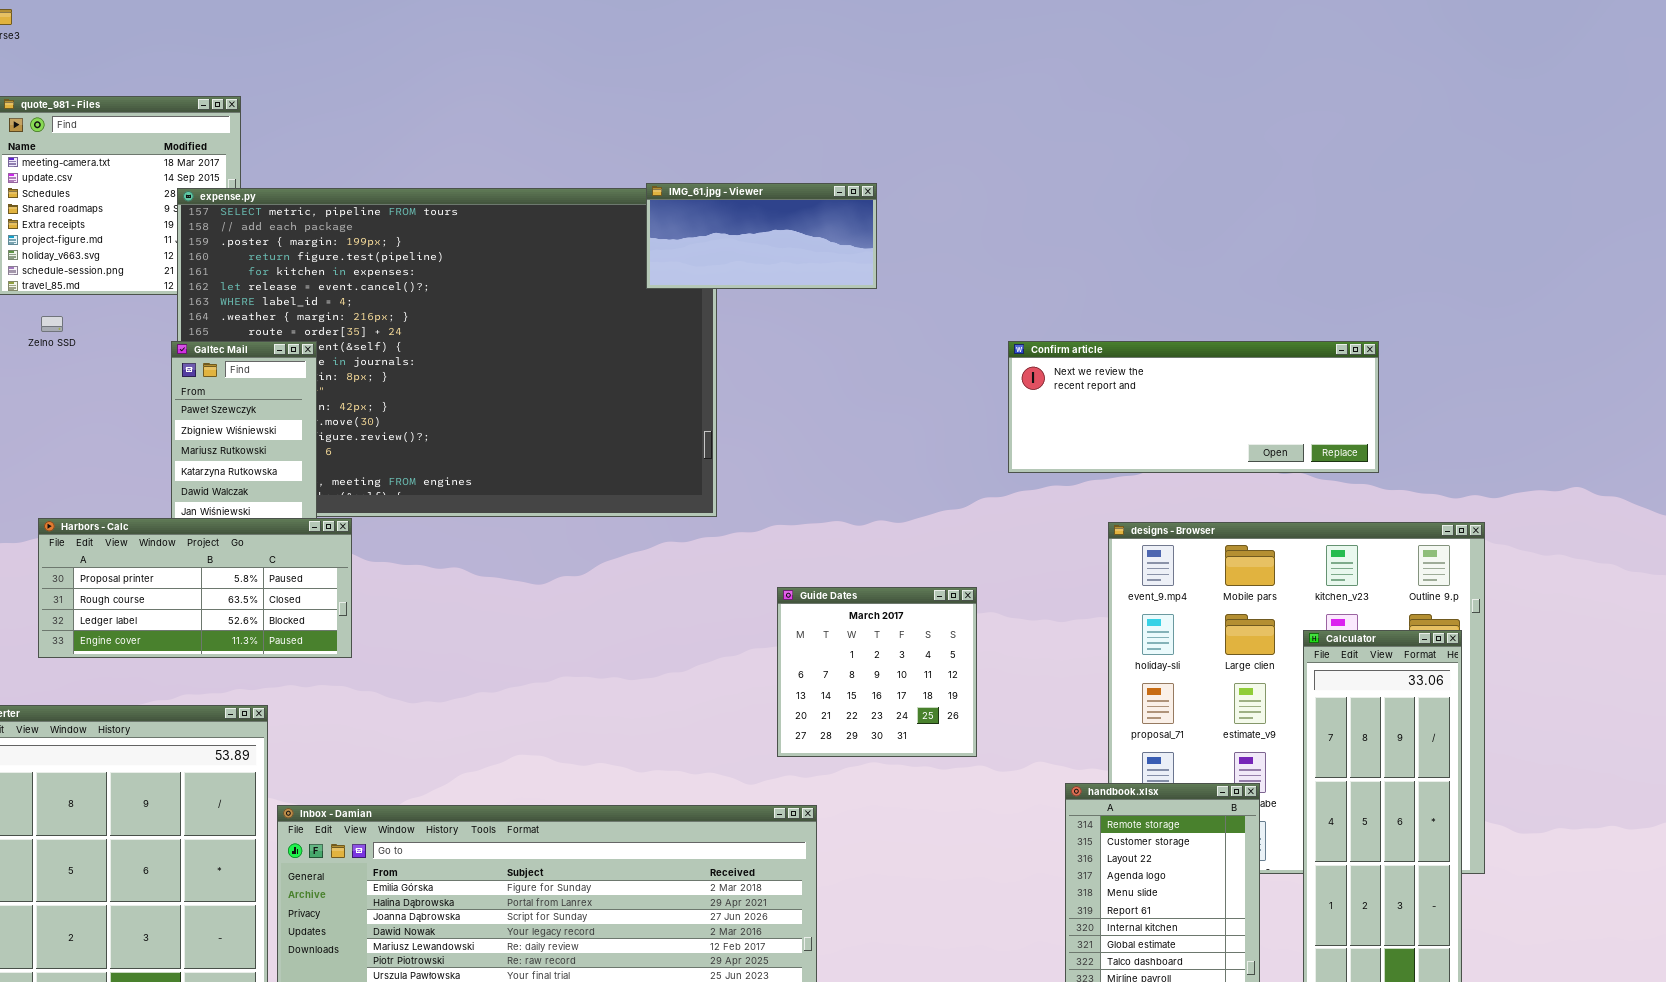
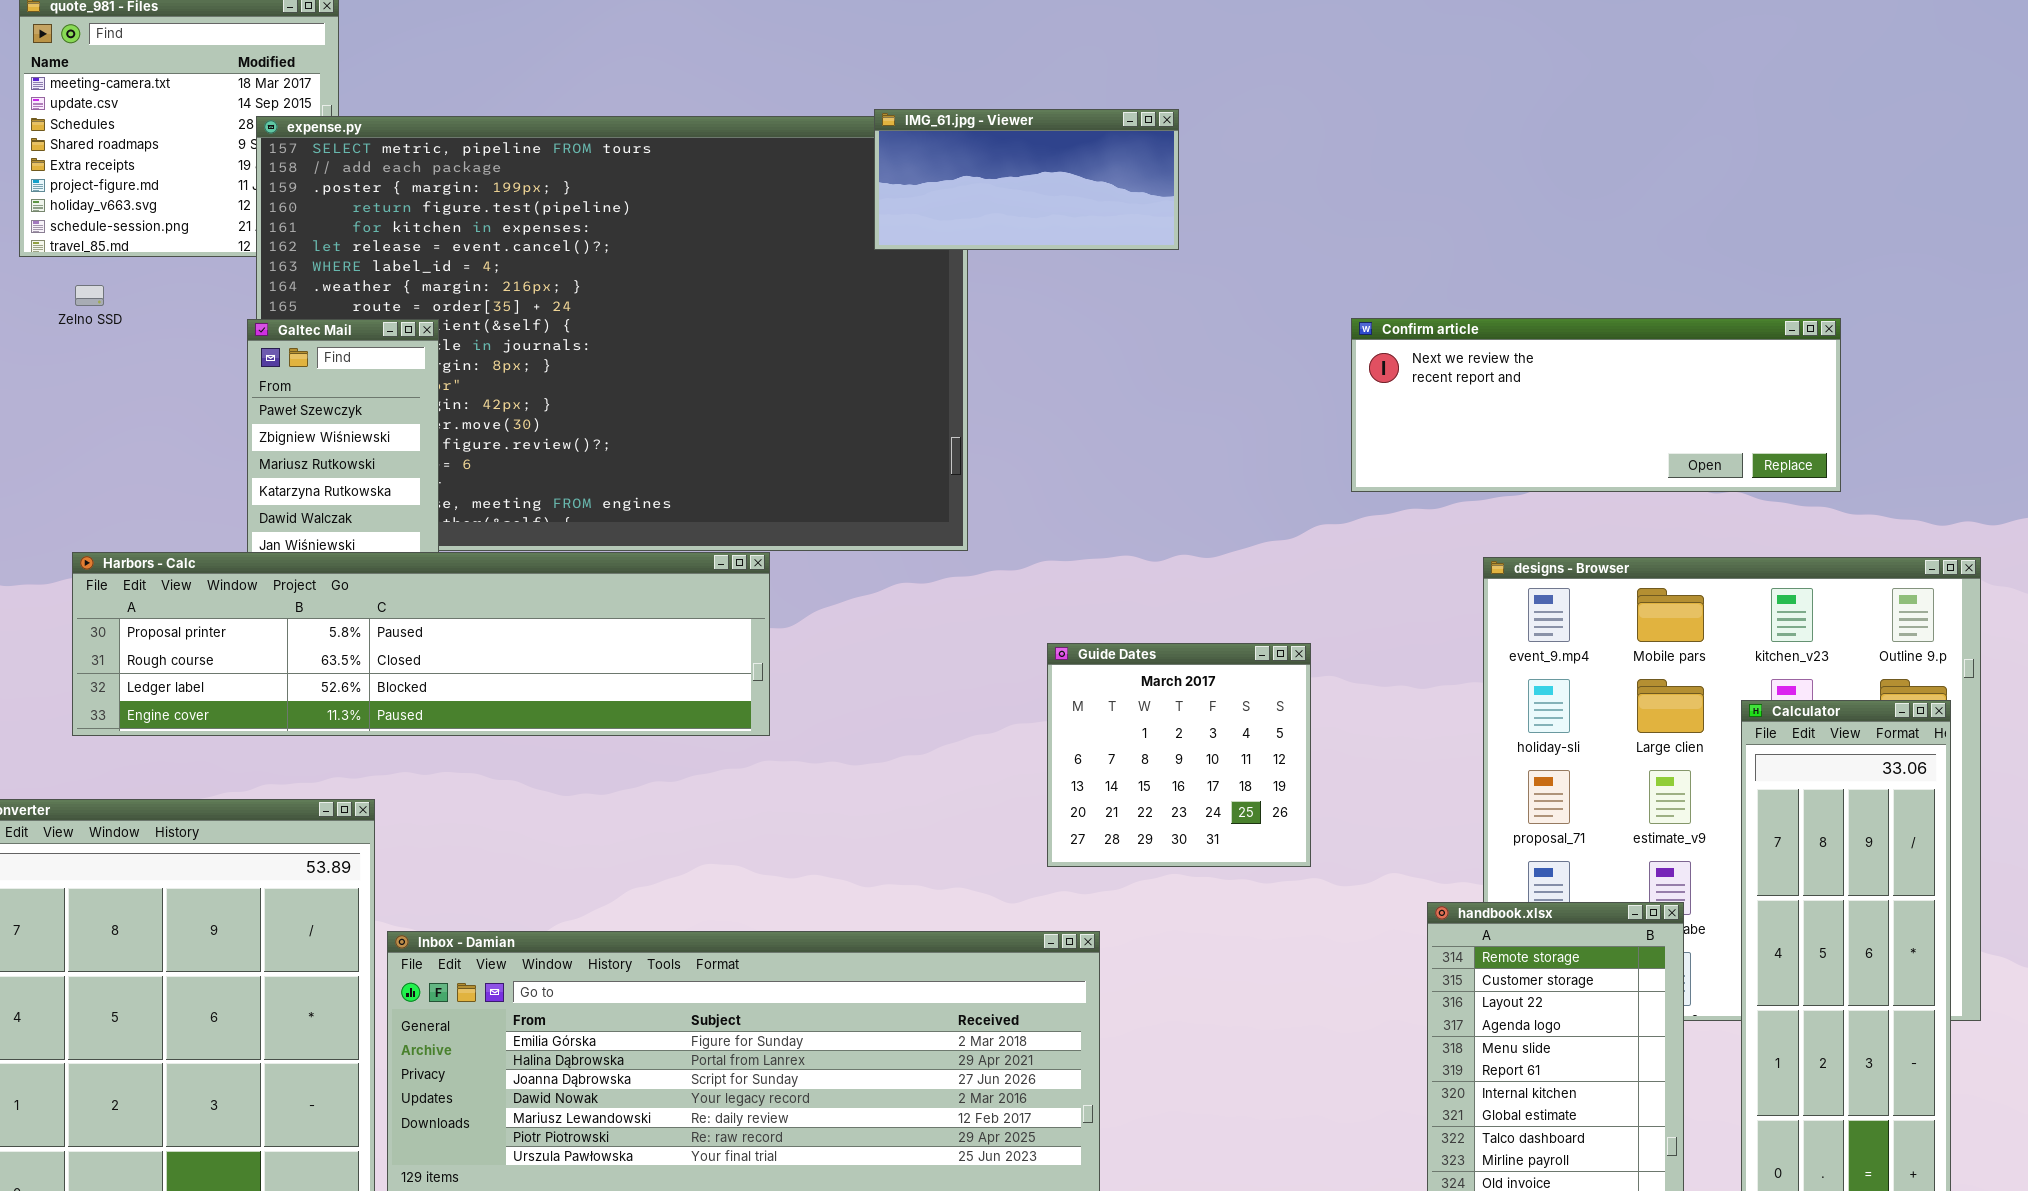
Harbors - Calc: [38,518,352,658] -> [72,552,770,736], resized

